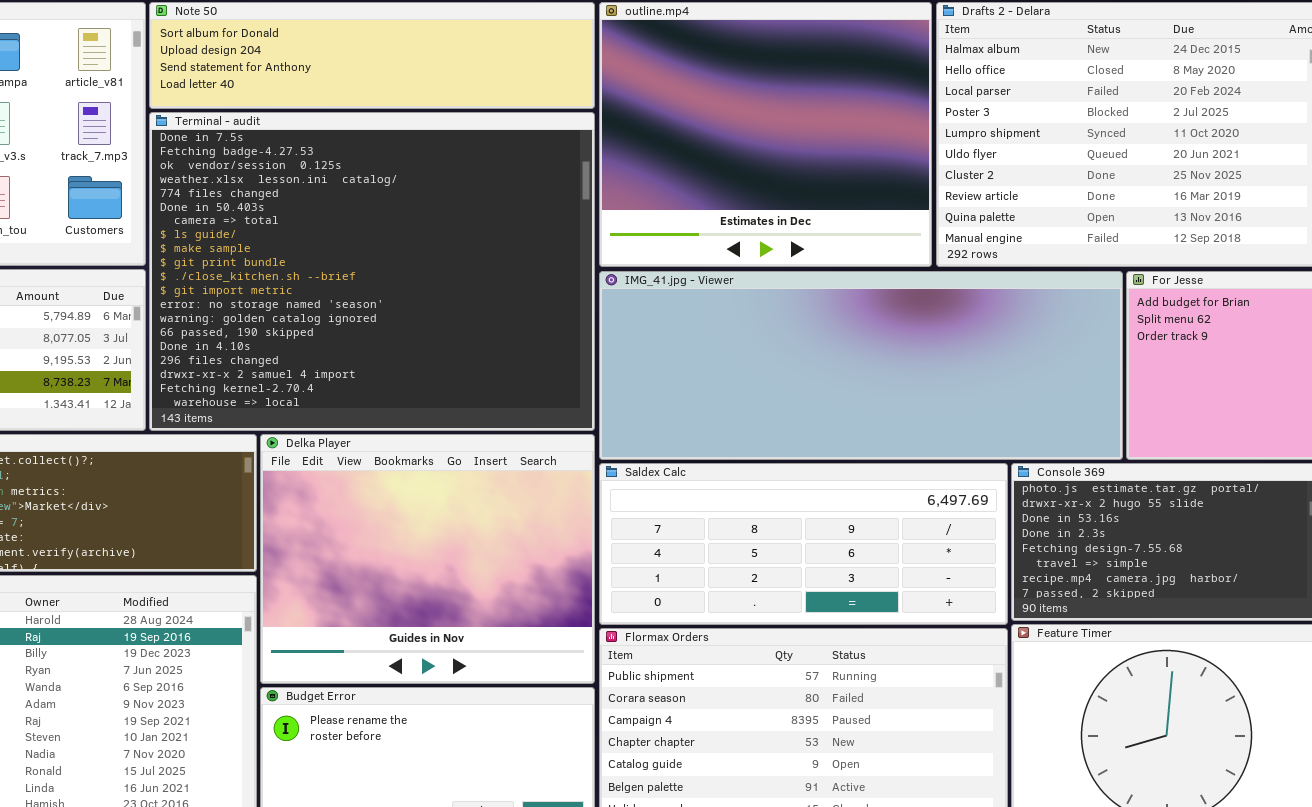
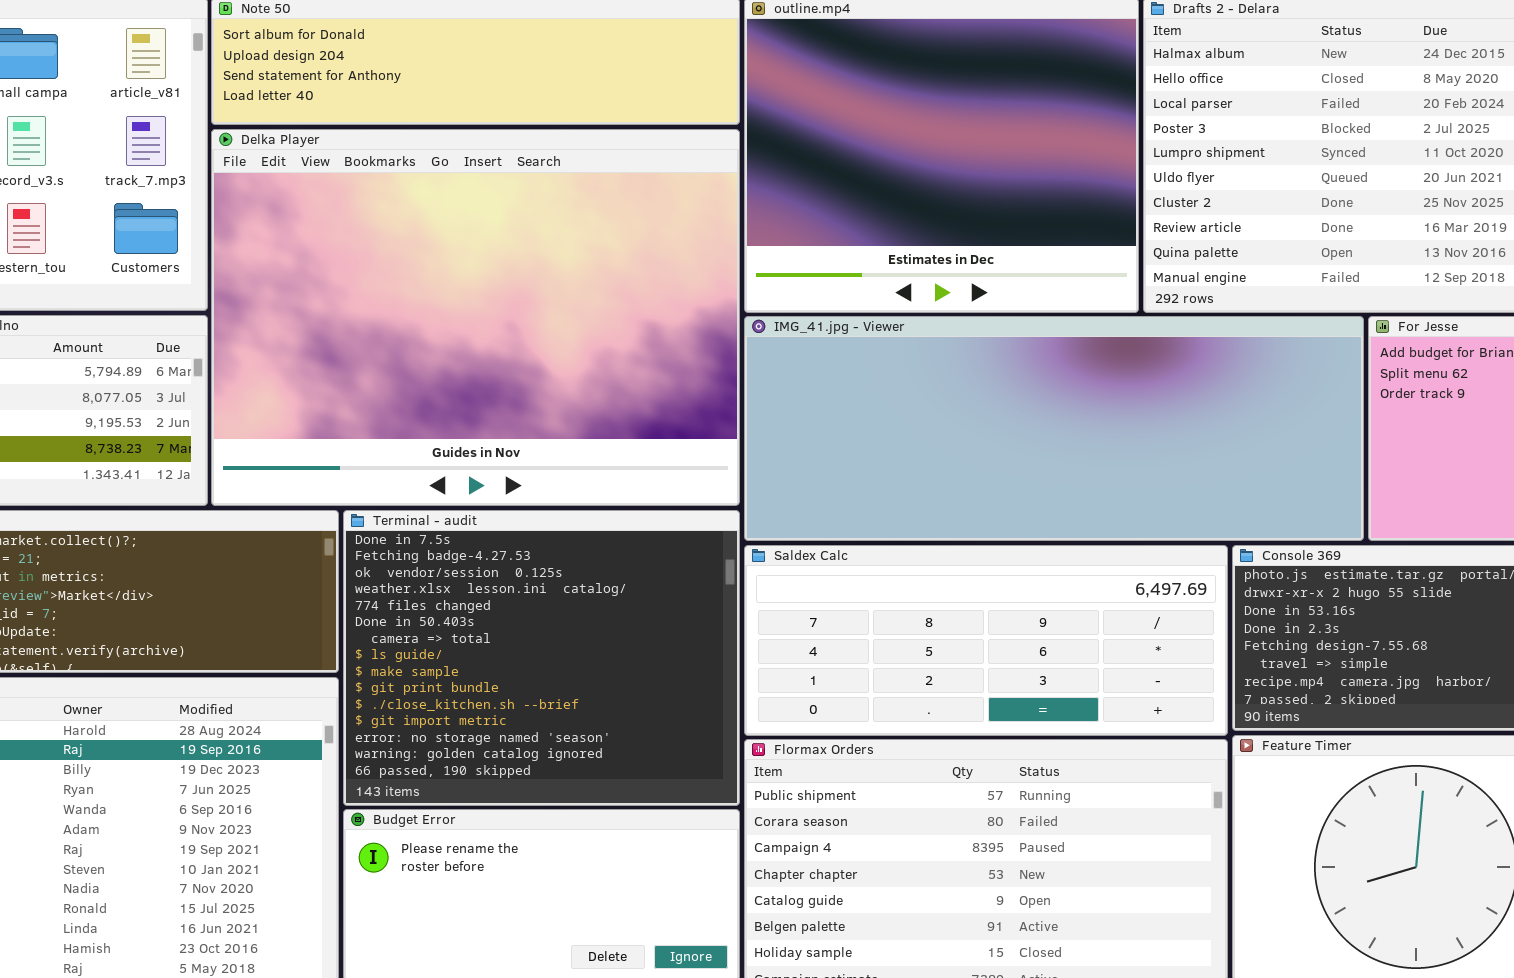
Terminal - audit: [149,112,595,431] -> [343,510,740,806], moved, resized
Delka Player: [260,434,595,684] -> [211,129,740,506], moved, resized

